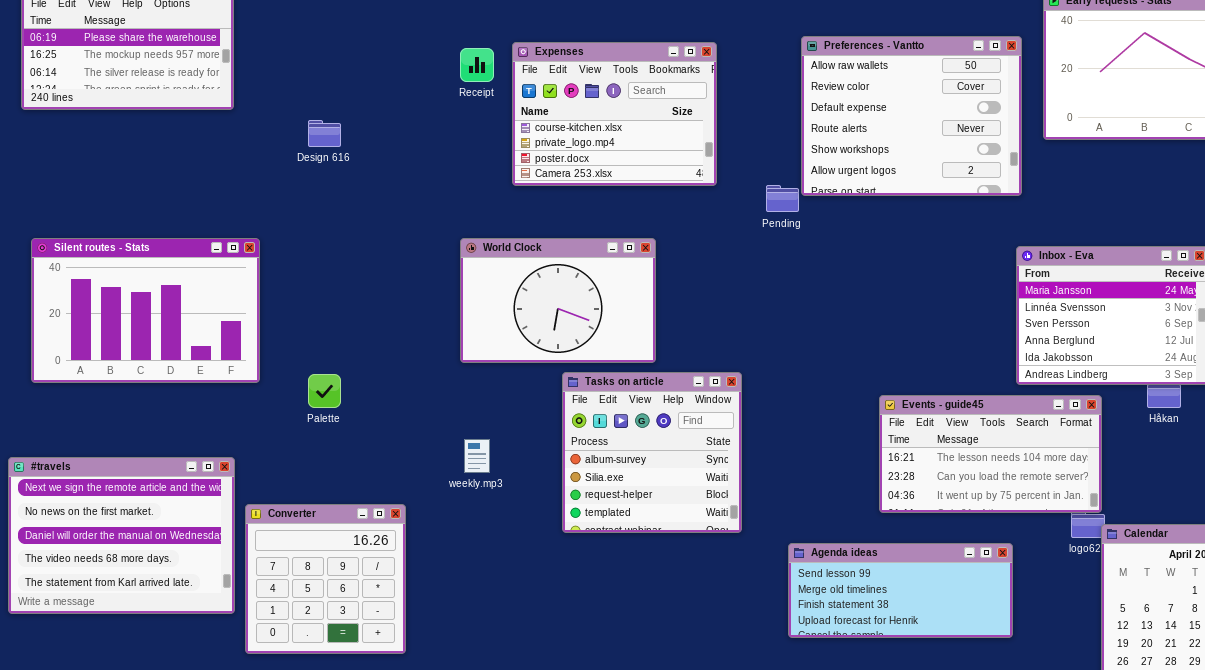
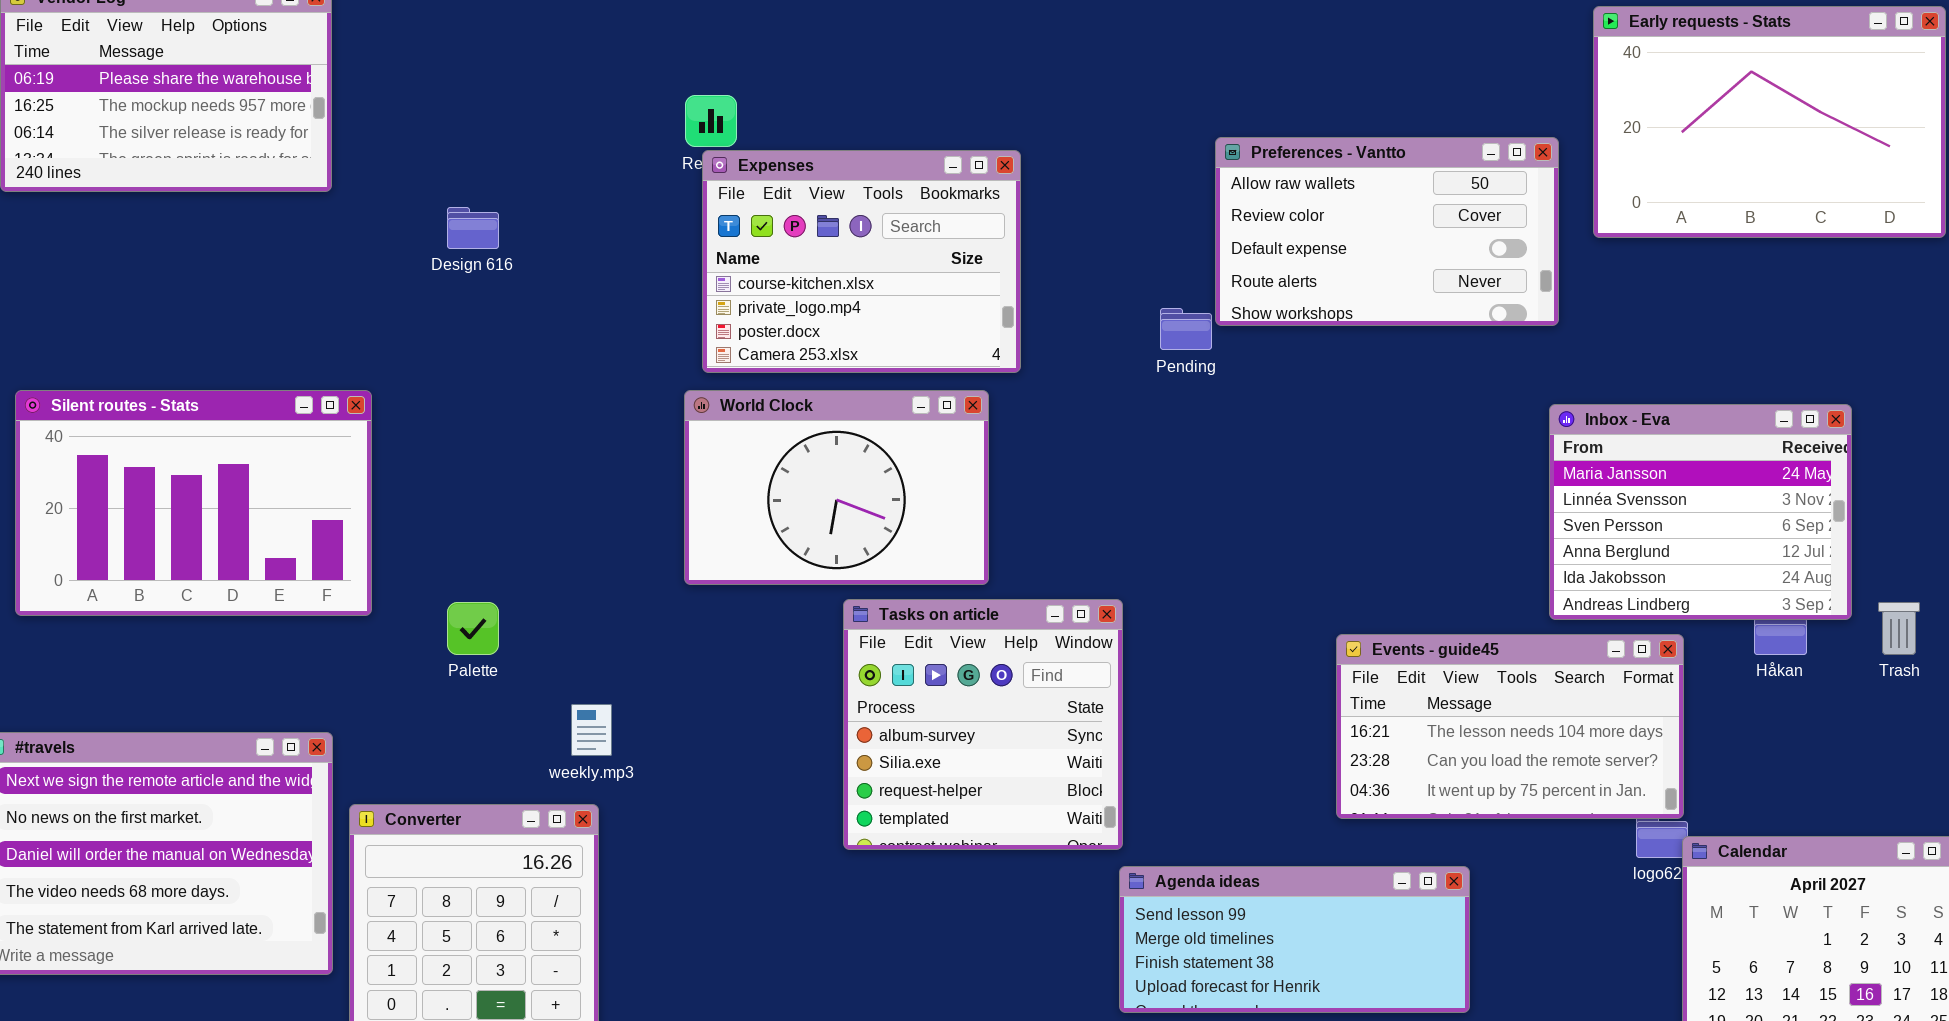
Preferences - Vantto: [801,36,1022,196] -> [1215,137,1559,326], resized
Expenses: [512,42,717,186] -> [702,150,1021,373], moved
weekly.mp3: [464,439,490,473] -> [571,704,612,756], moved
Agenda ideas: [788,543,1013,638] -> [1119,866,1470,1013], moved

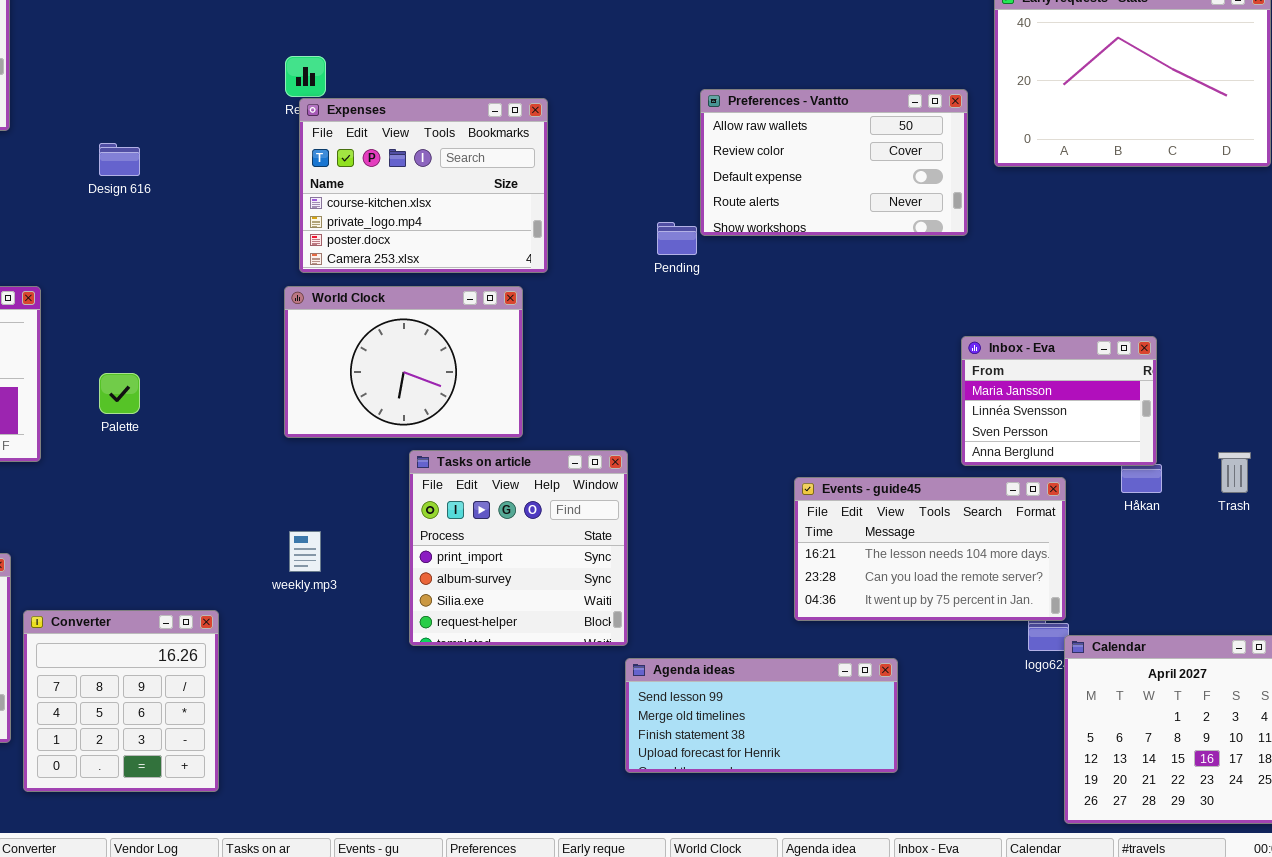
Inbox - Eva: [1549,404,1852,620] -> [961,336,1157,466], resized
Tasks on article: [843,599,1123,850] -> [409,450,628,646], scrolled up 1 row
Palette: [447,602,499,655] -> [99,373,140,414], moved
weekly.mp3: [571,704,612,756] -> [289,531,321,572], moved

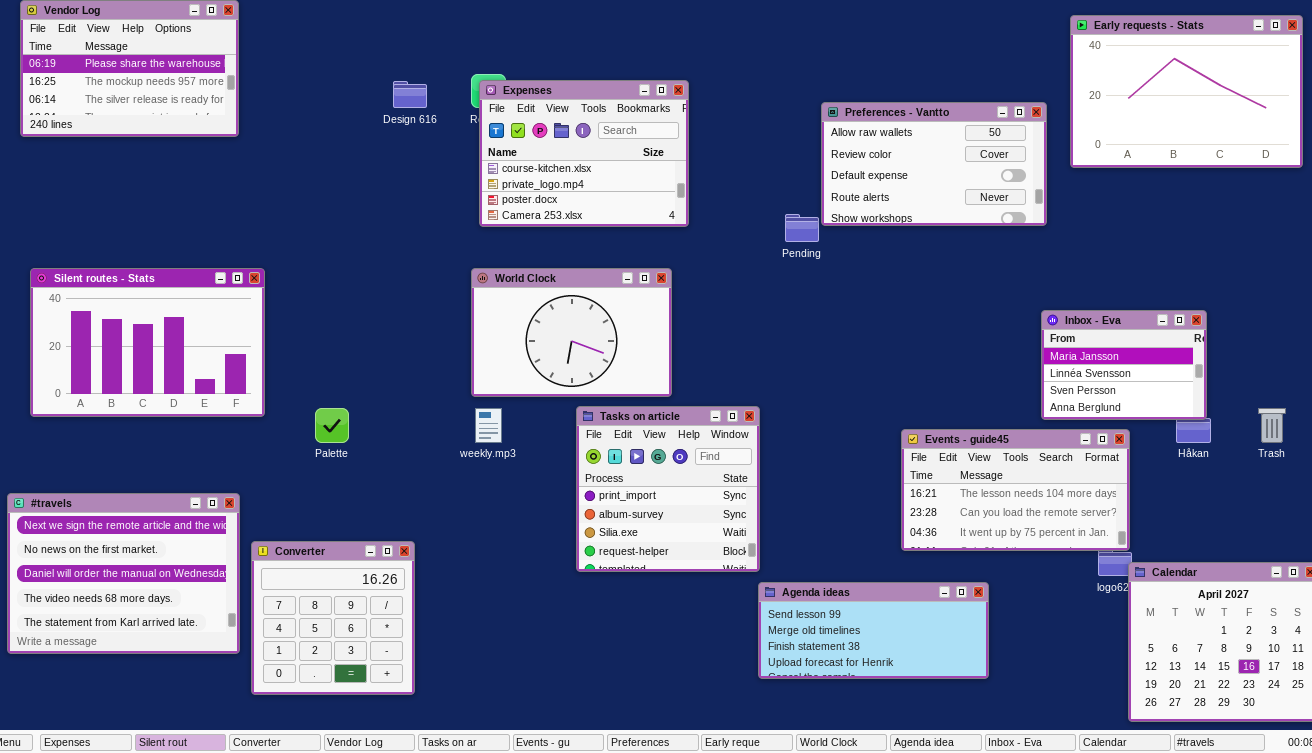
Expenses: [299,98,548,273] -> [479,80,689,227], moved
Design 616: [99,143,140,176] -> [393,81,427,108], moved
Palette: [99,373,140,414] -> [315,408,349,443], moved
weekly.mp3: [289,531,321,572] -> [475,408,502,443], moved

